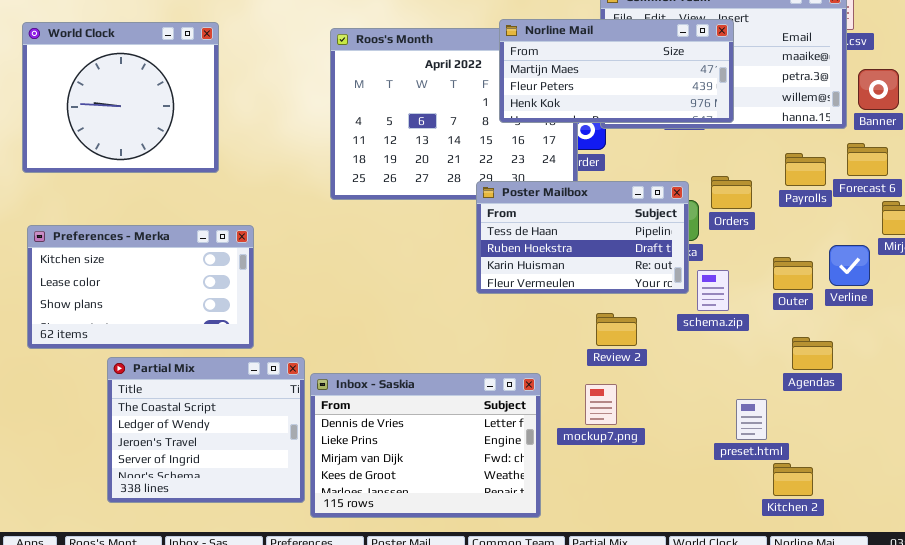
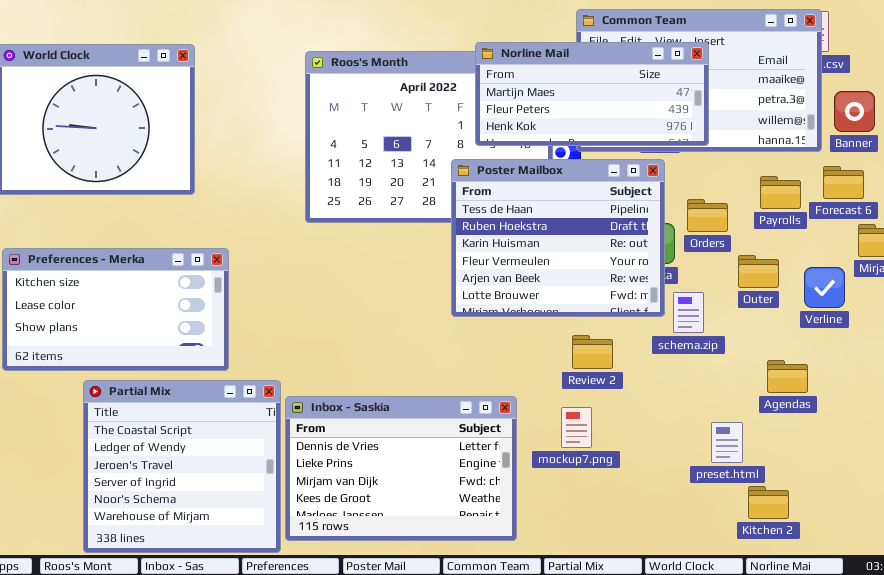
Poster Mailbox: [476,181,689,294] -> [451,159,665,317], resized
Outer: [773,257,813,290] -> [738,255,779,288], moved
Partial Mix: [107,357,305,503] -> [83,380,281,553], resized

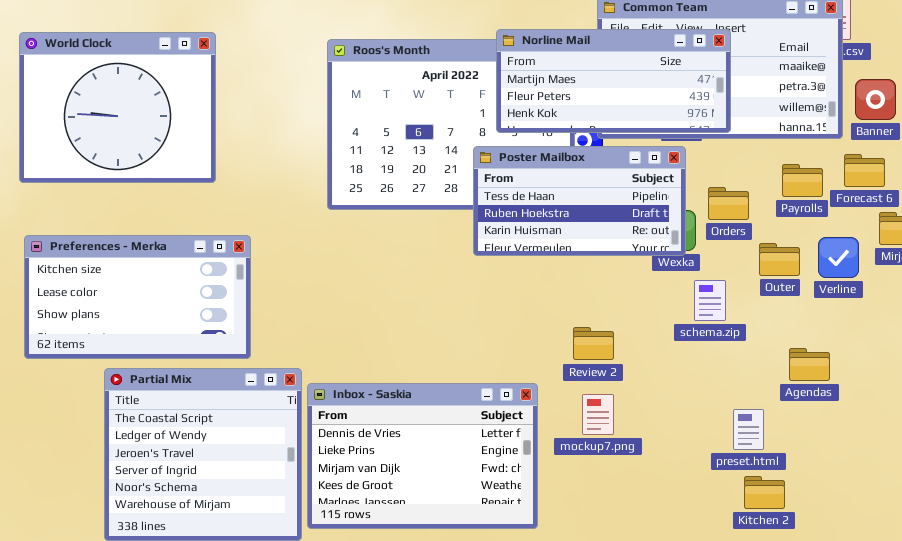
Poster Mailbox: [451,159,665,317] -> [473,146,686,256], resized
Verline: [804,267,845,308] -> [818,237,859,278], moved
Review 2: [572,335,613,369] -> [573,327,614,360], moved
Kitchen 2: [748,486,789,519] -> [744,476,785,509], moved

